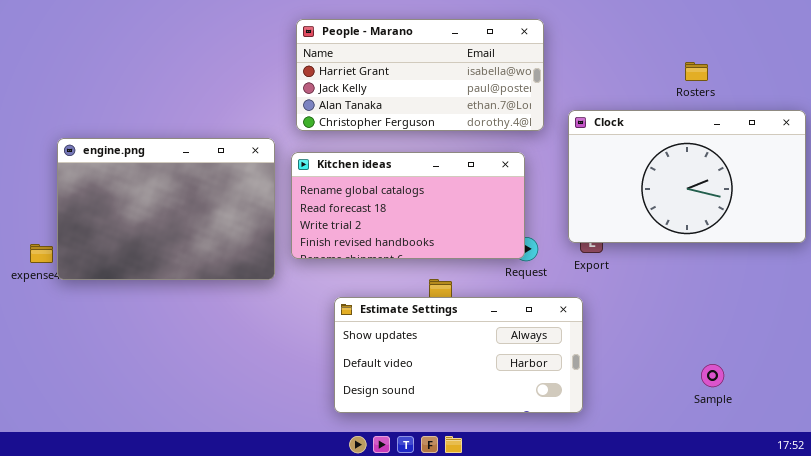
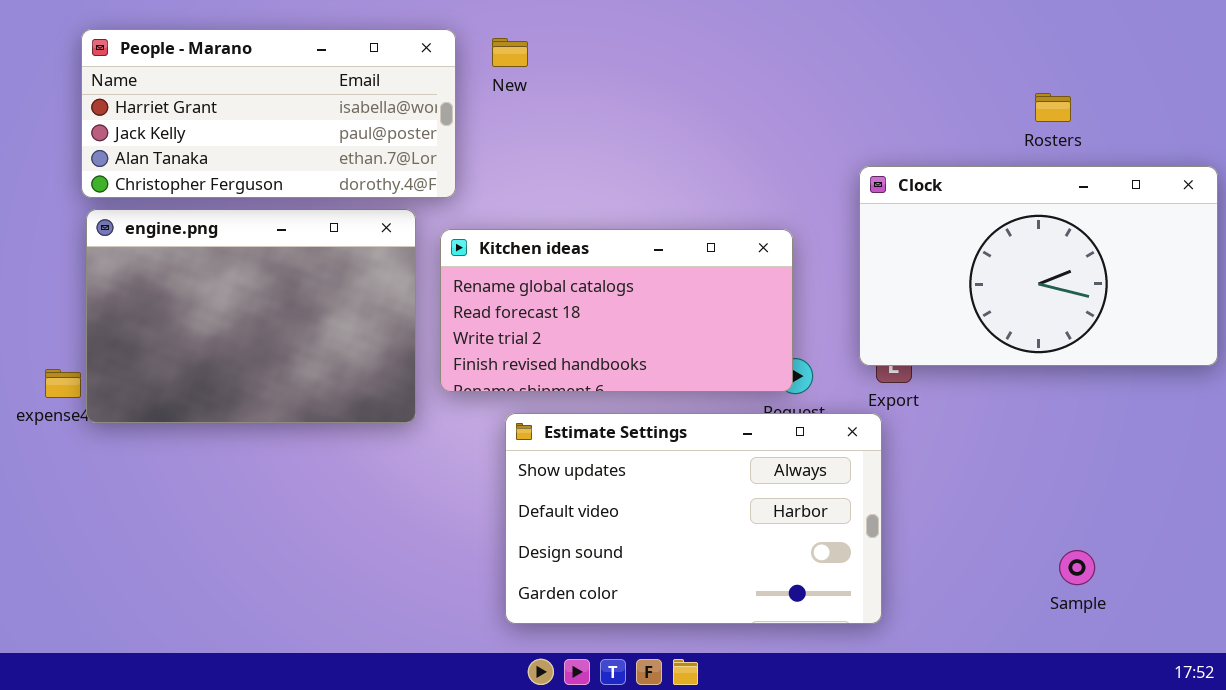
People - Marano: [296,19,544,131] -> [81,29,456,198], moved
Estimate Settings: [334,297,583,413] -> [505,413,882,624], resized

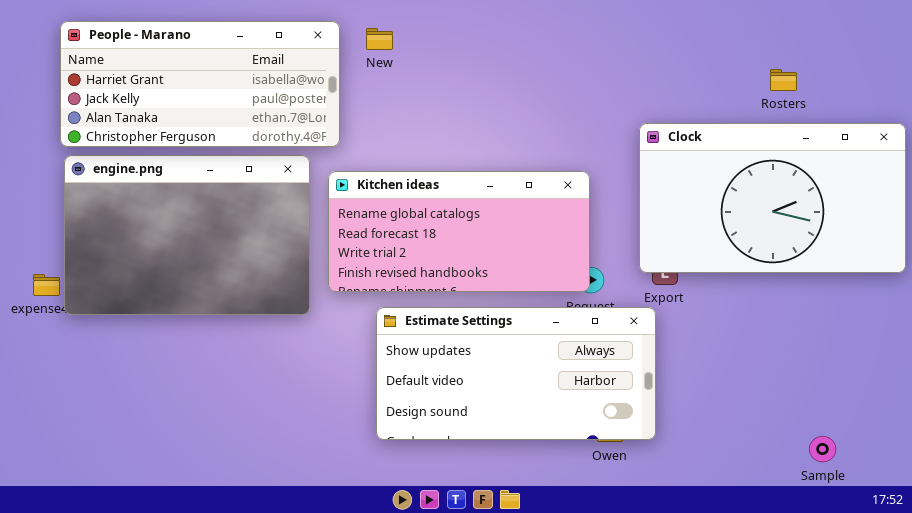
Estimate Settings: [505,413,882,624] -> [376,307,656,440], resized
Sample: [1059,550,1095,585] -> [809,436,836,462], moved

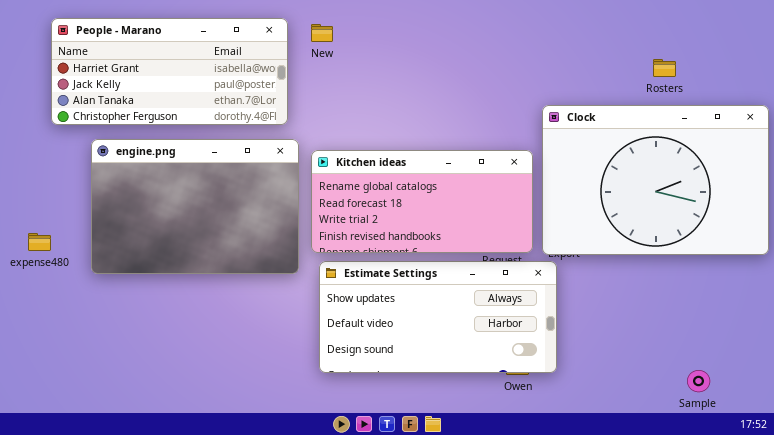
Clock: [639,123,906,273] -> [542,105,769,255], resized
engine.png: [64,155,310,315] -> [91,139,299,274], moved
Kitchen ideas: [328,171,590,292] -> [311,150,533,253], moved

